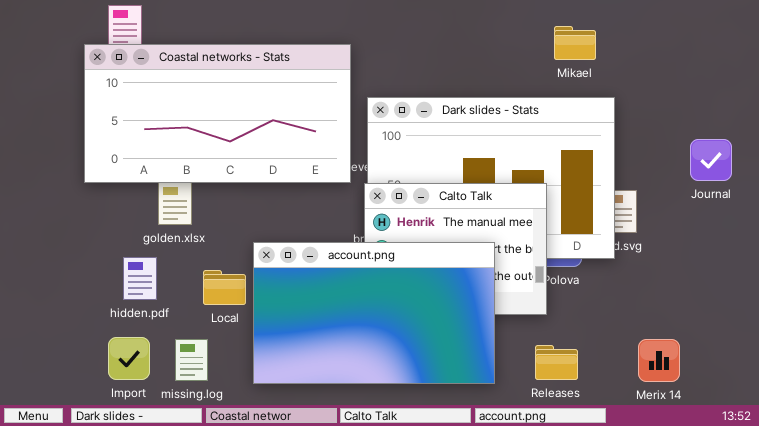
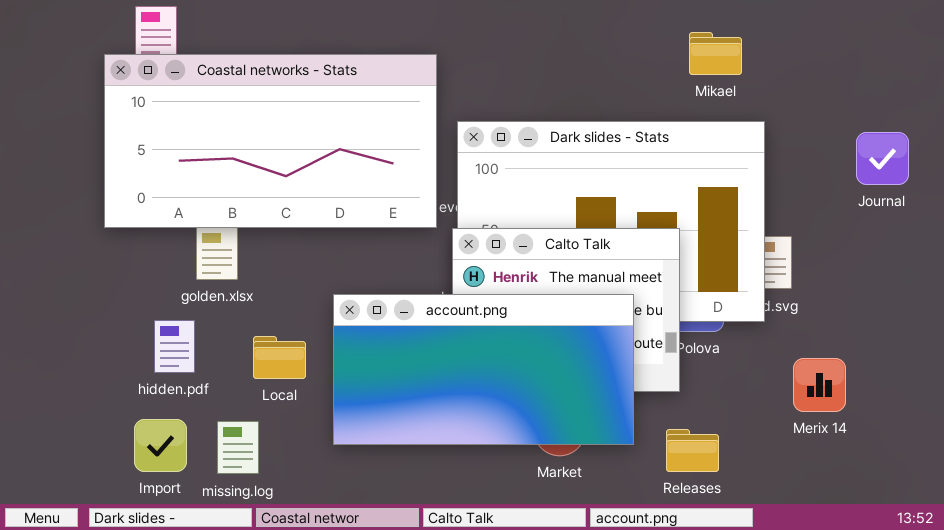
Journal: [690,139,732,181] -> [856,132,909,185], moved
account.png: [253,242,495,384] -> [333,294,634,445], moved, resized
Merix 14: [638,339,680,382] -> [793,358,846,412], moved

